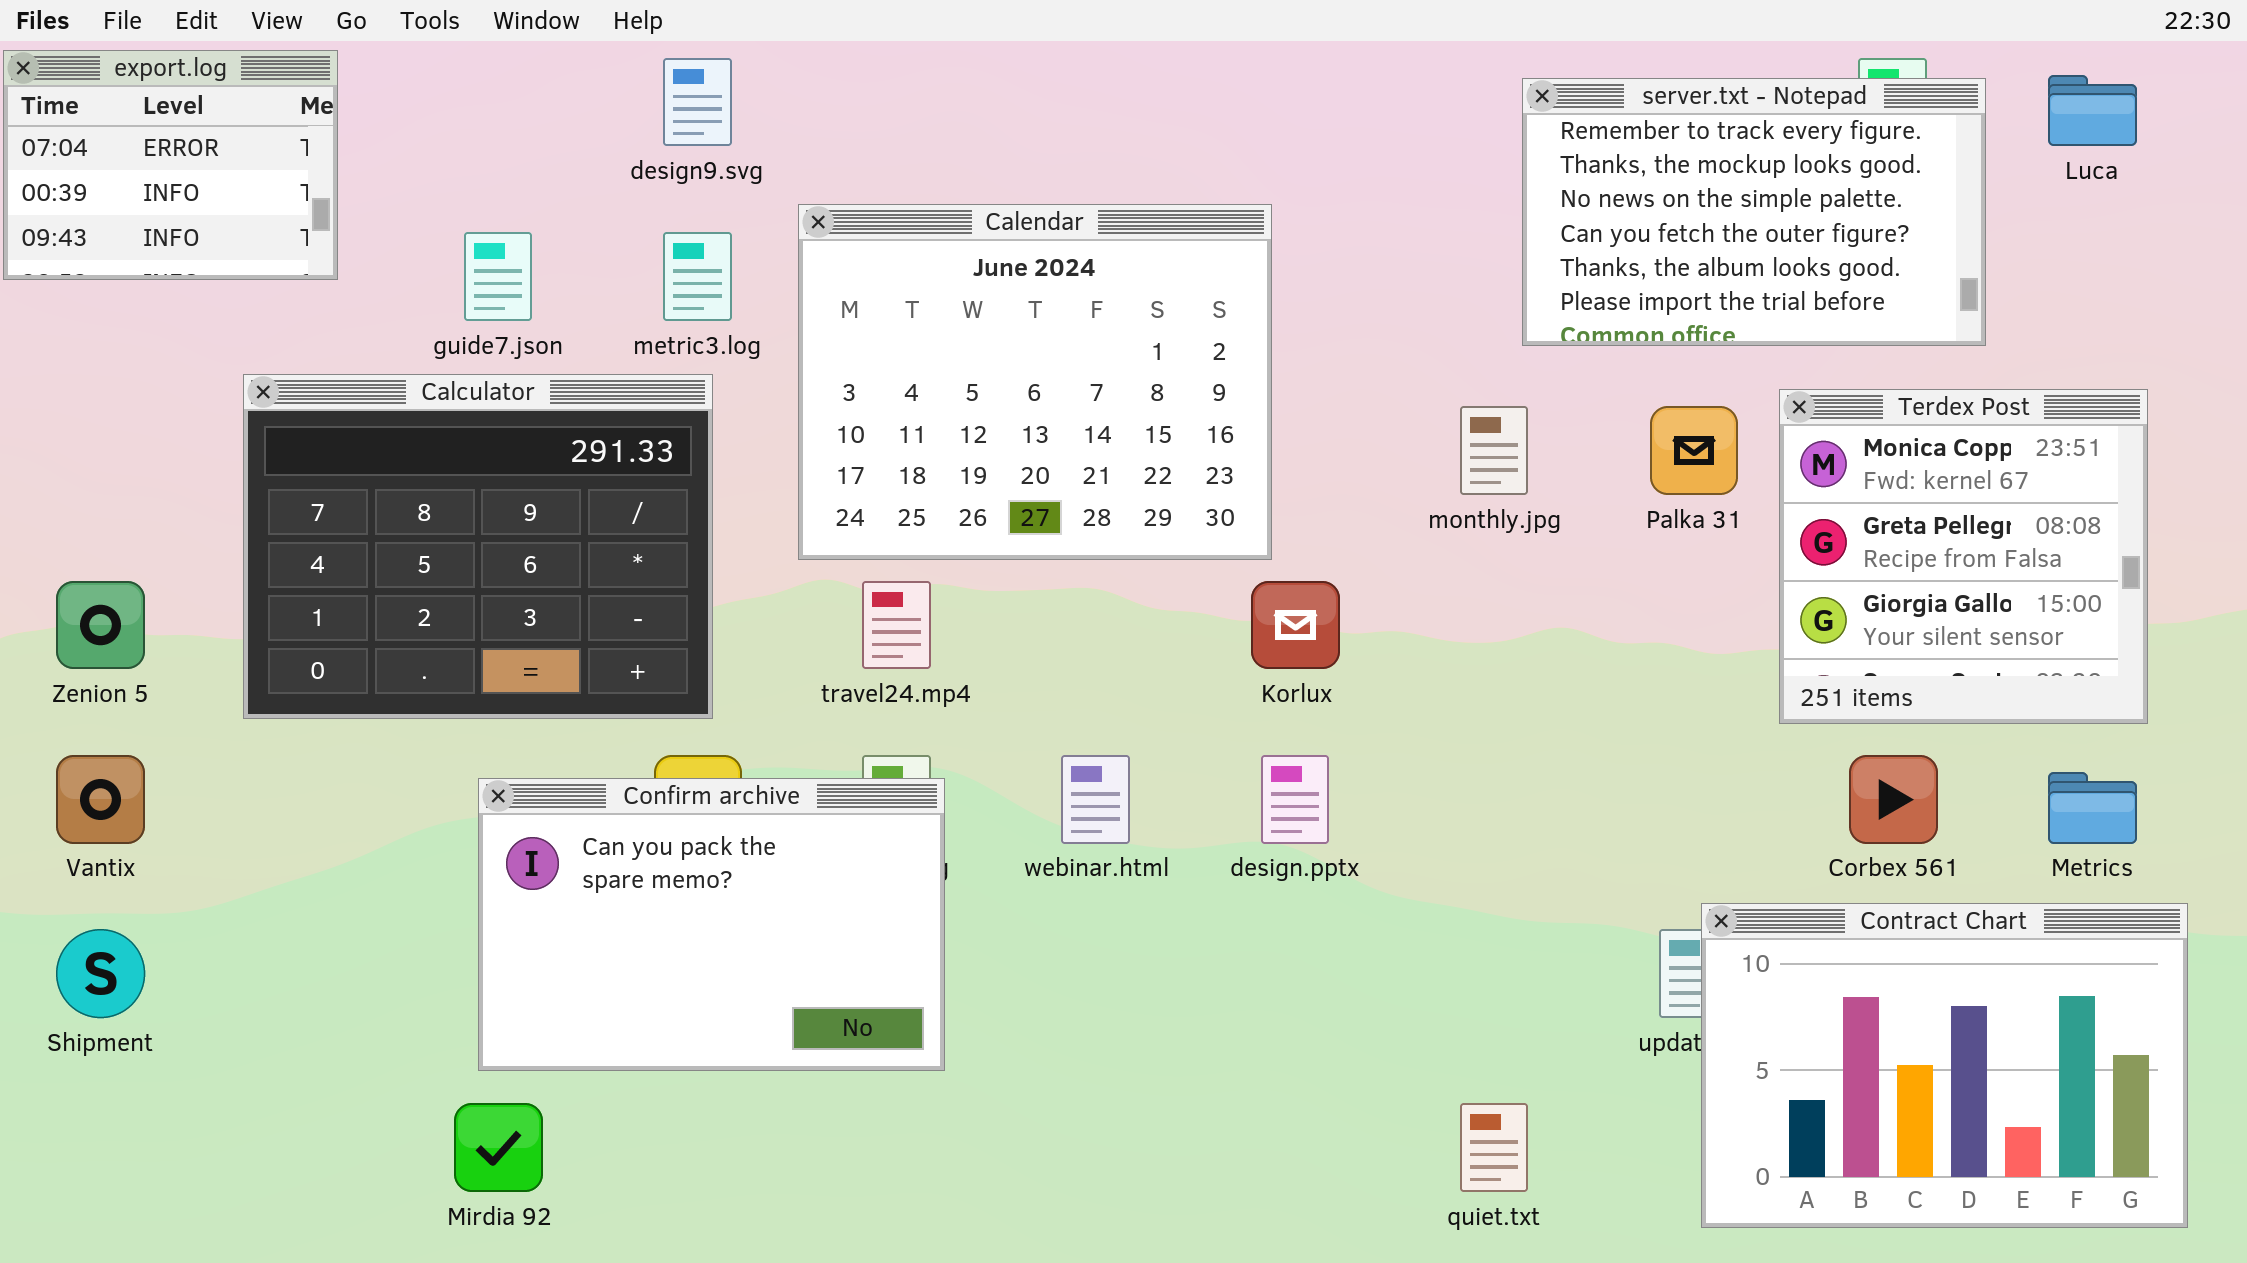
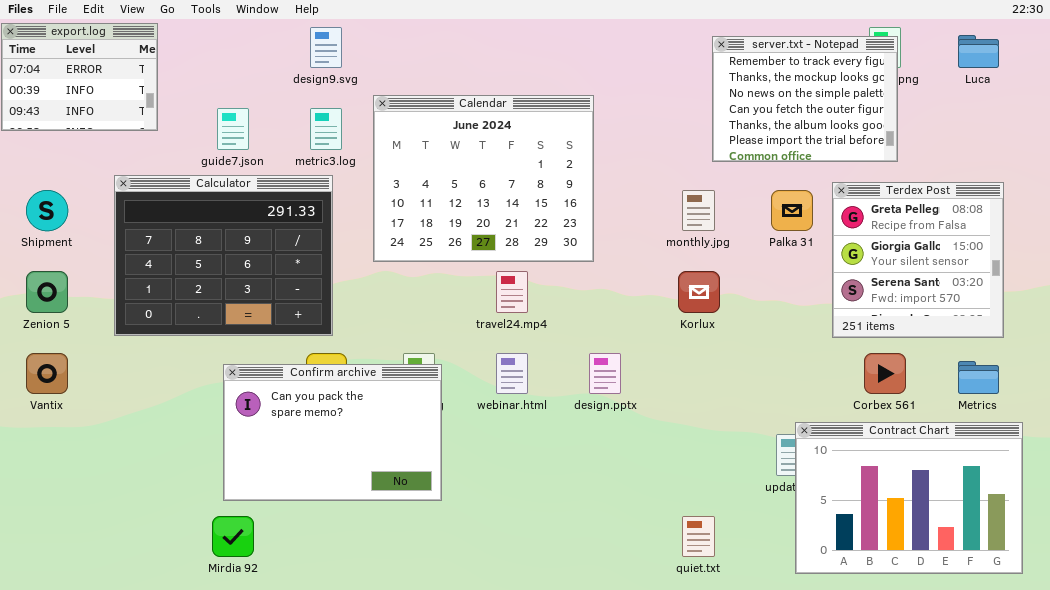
server.txt - Notepad: [1522,78,1986,346] -> [712,36,898,162], resized
Terdex Post: [1779,389,2148,724] -> [832,182,1004,338], scrolled down 1 row
travel24.mp4: [862,581,931,669] -> [496,271,528,313], moved
Korlux: [1251,581,1340,669] -> [678,271,720,313], moved
Shipment: [56,929,145,1018] -> [26,190,68,231], moved

